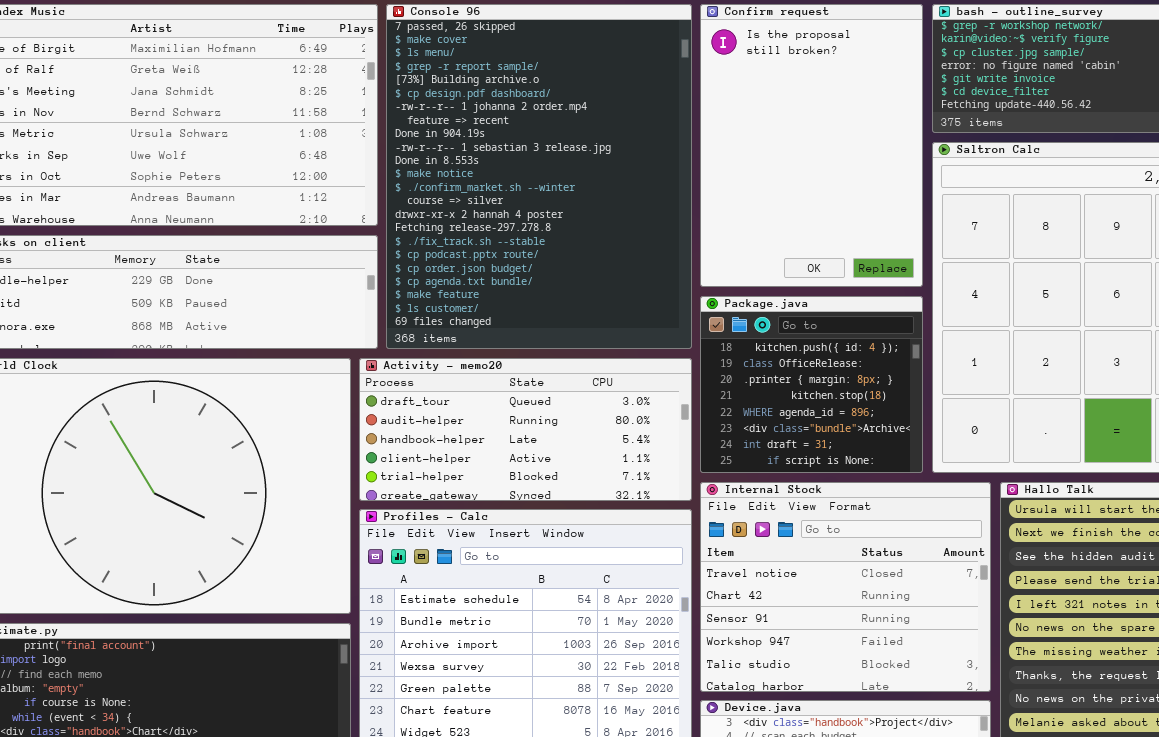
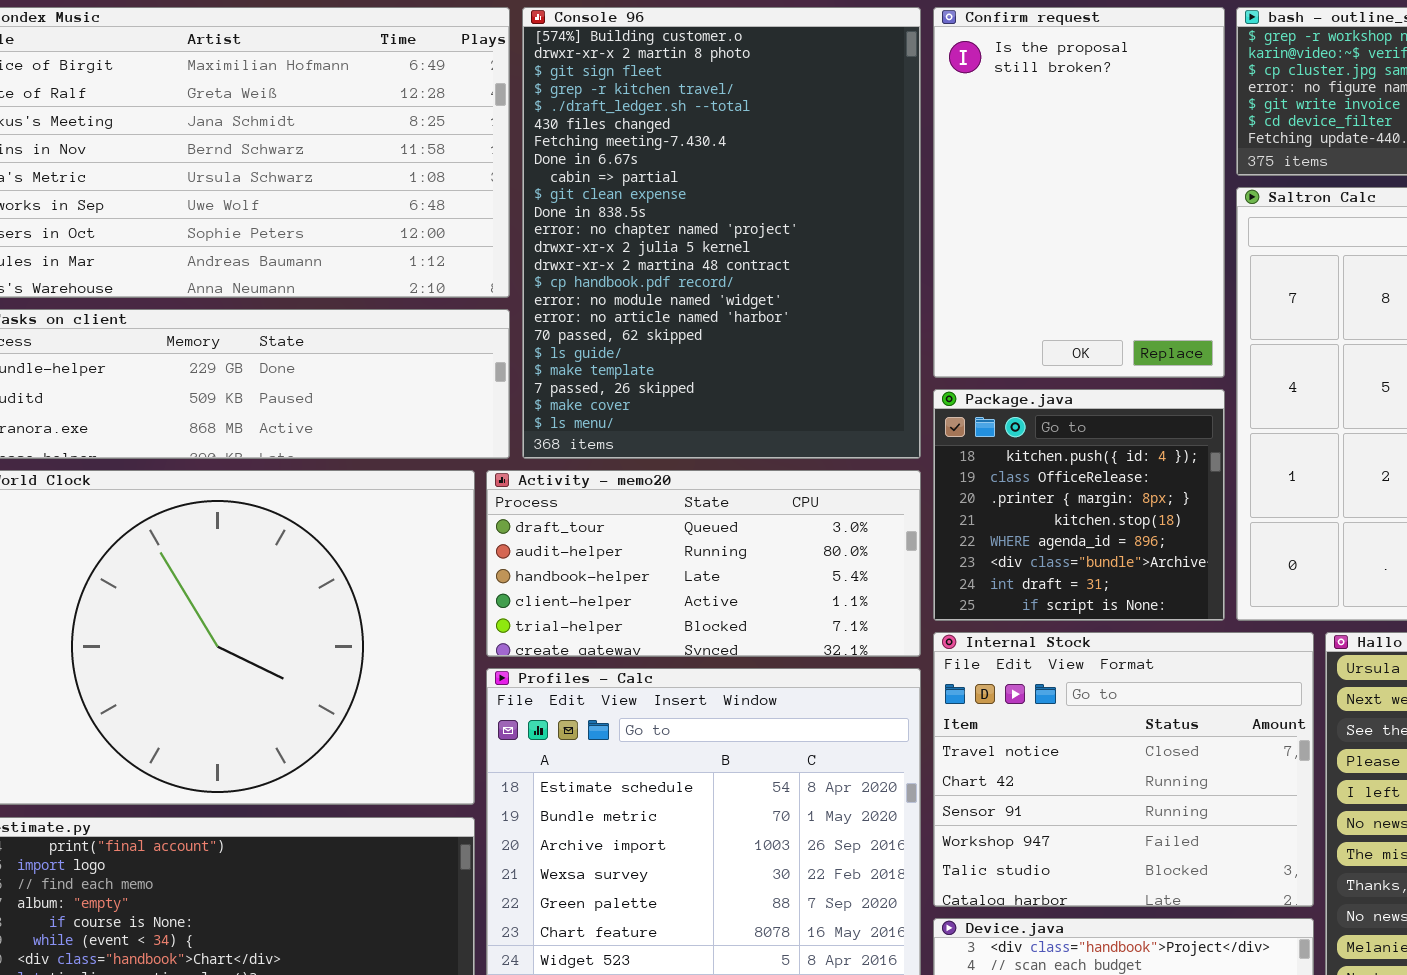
Console 96: [386,4,692,349] -> [522,7,921,459], scrolled up 20 rows

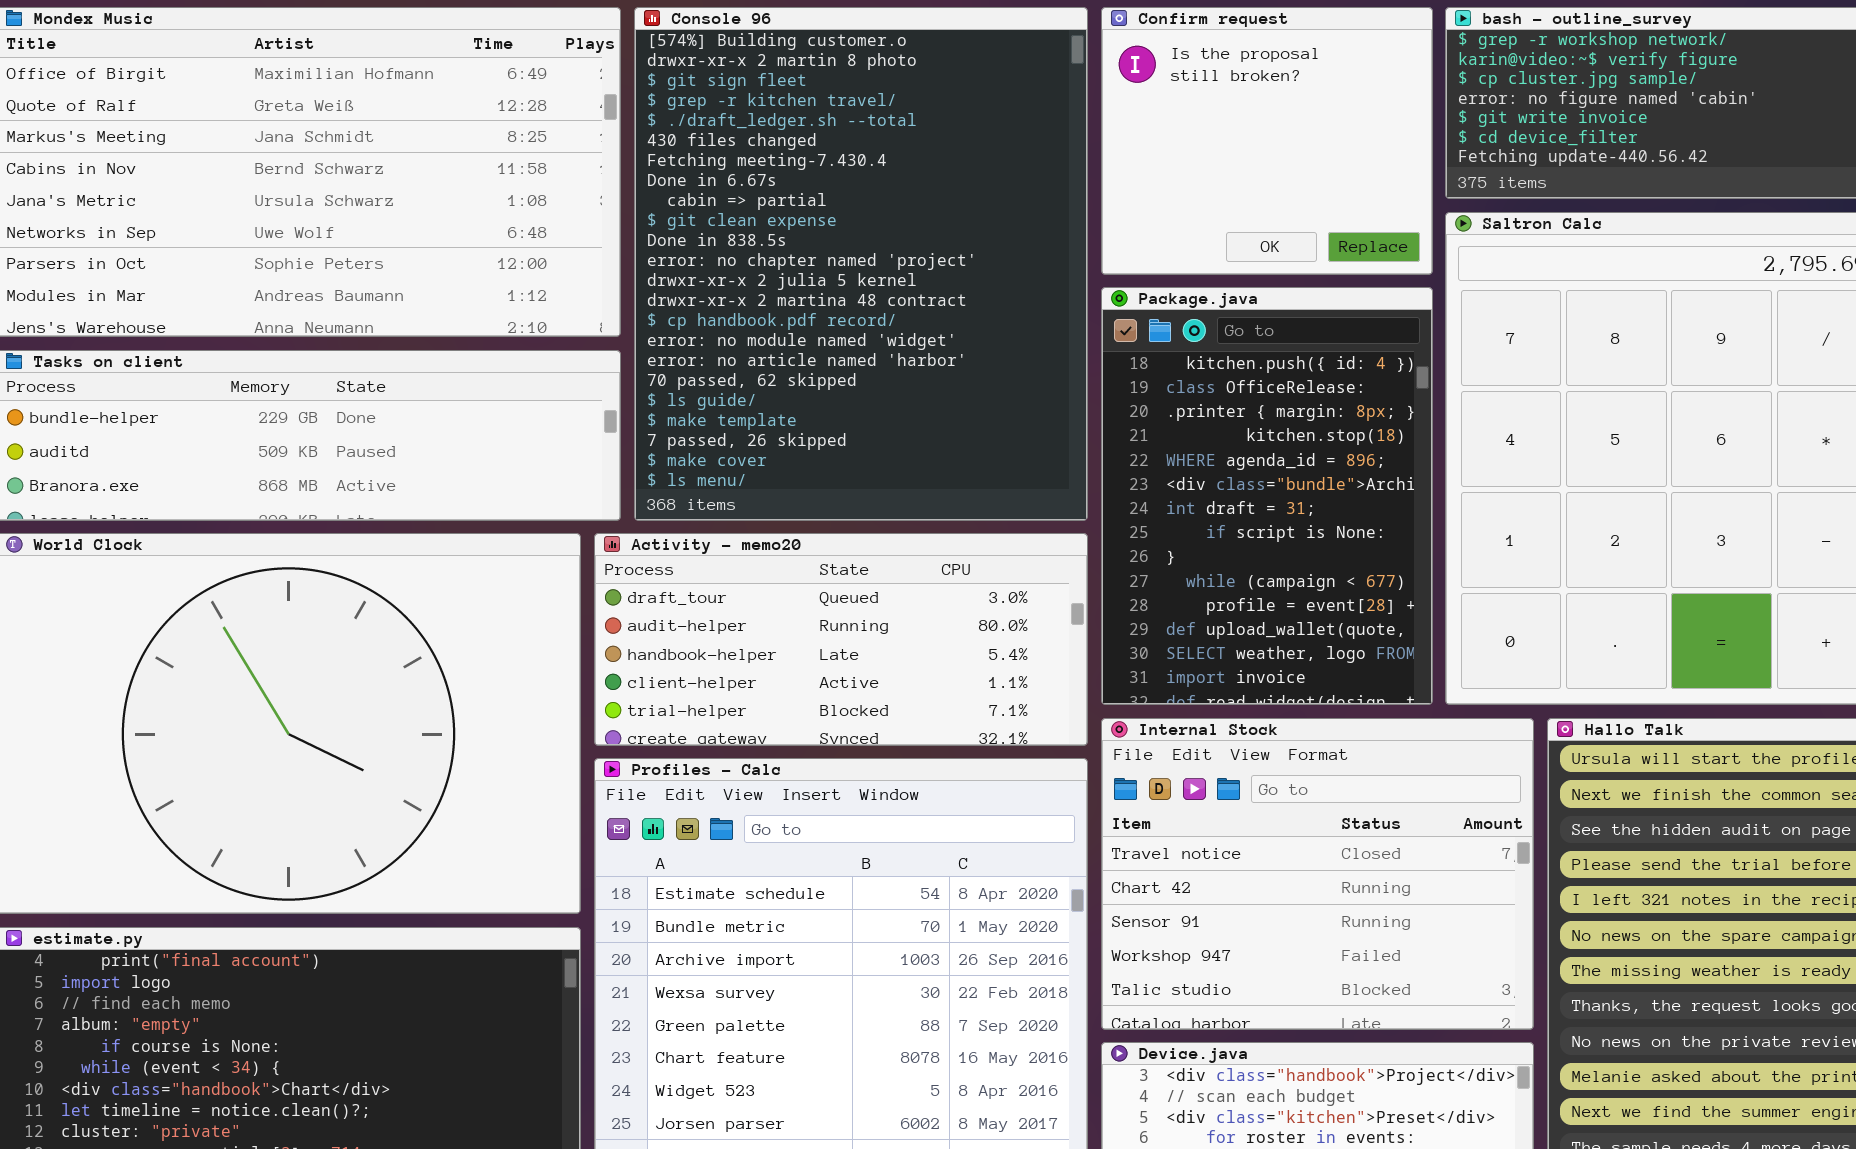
Confirm request: [933,7,1225,378] -> [1101,7,1433,275], resized
Package.java: [933,389,1225,621] -> [1101,287,1433,705], resized

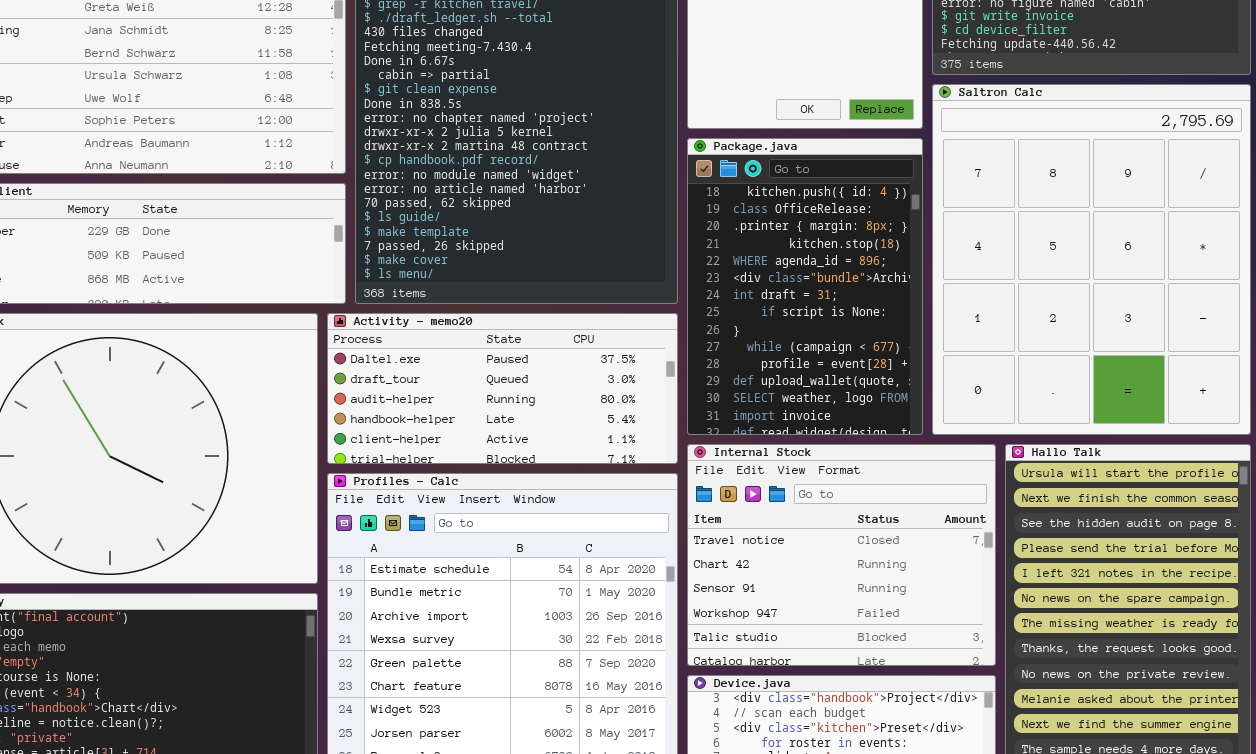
Activity - memo20: [594,533,1088,746] -> [327,313,678,464], scrolled up 1 row

